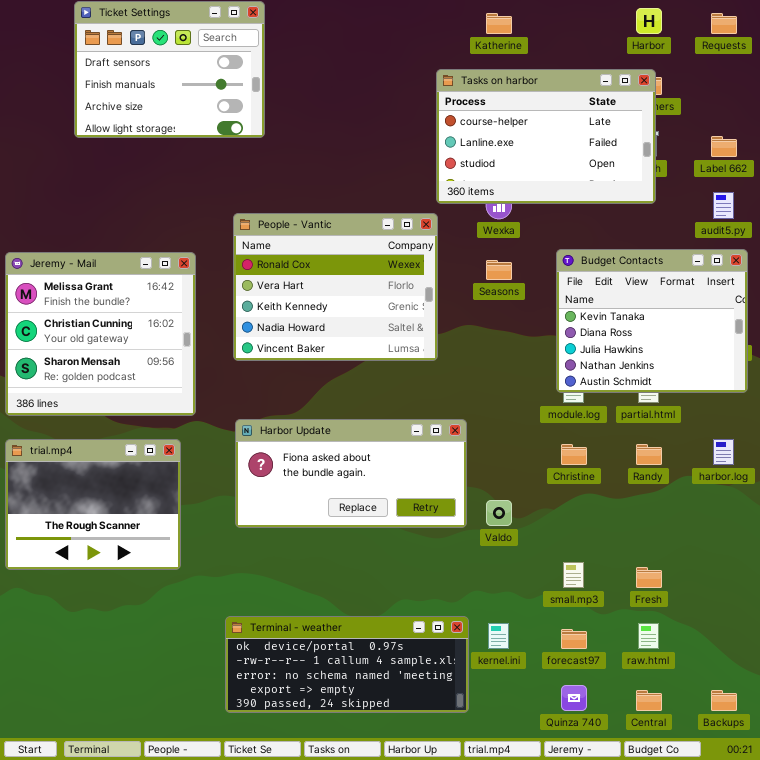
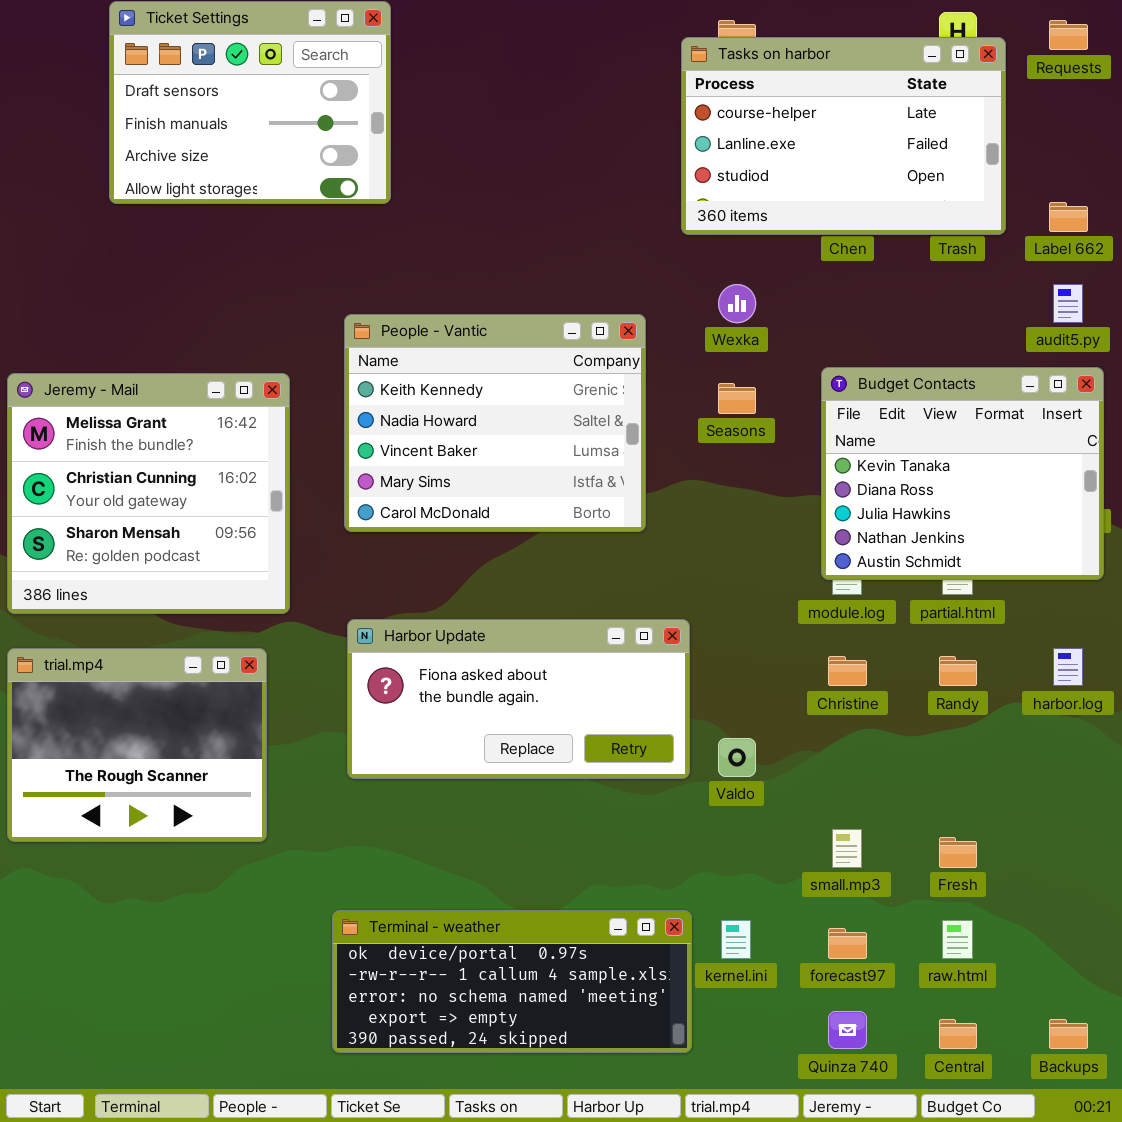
Tasks on harbor: [436,69,656,204] -> [681,37,1006,235], moved
People - Vantic: [233,213,438,361] -> [344,314,646,532], scrolled down 2 rows

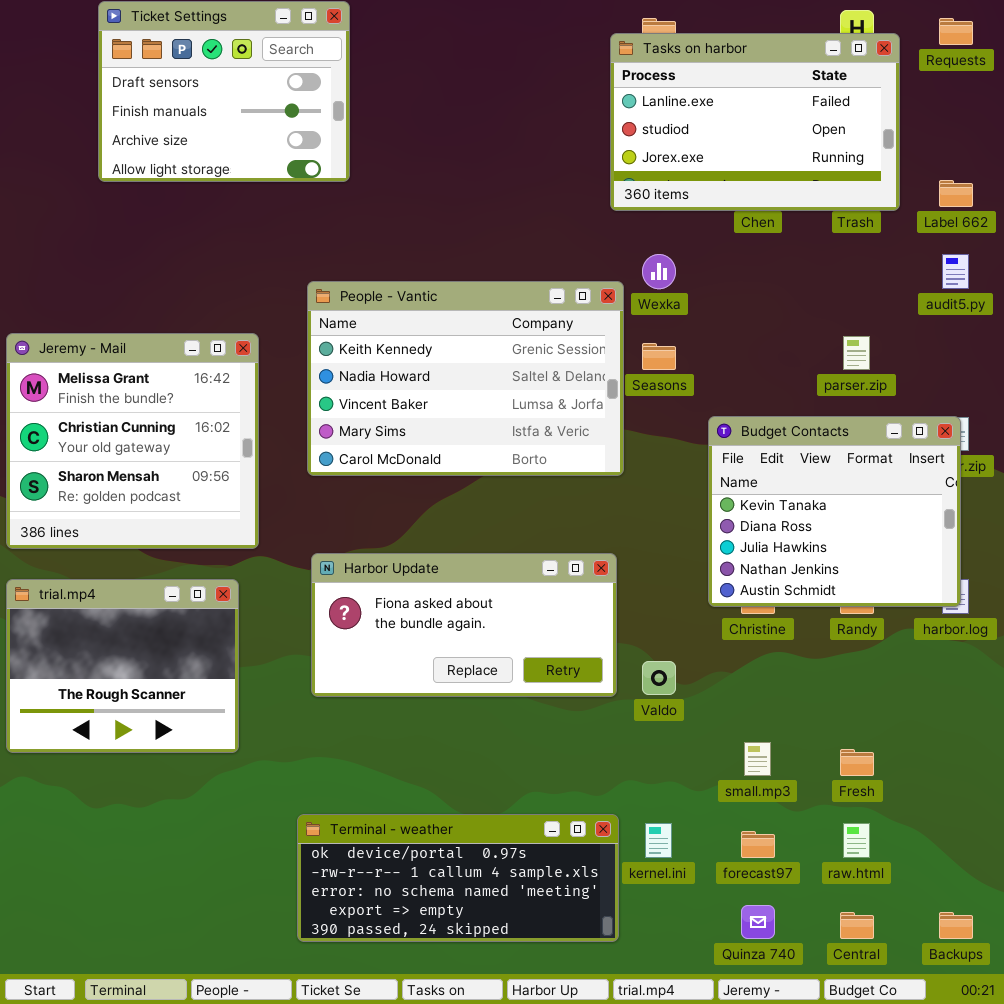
Tasks on harbor: [681,37,1006,235] -> [610,33,900,211], scrolled down 1 row
People - Vantic: [344,314,646,532] -> [307,281,624,476], resized
Budget Contacts: [821,367,1104,580] -> [708,416,961,607], moved

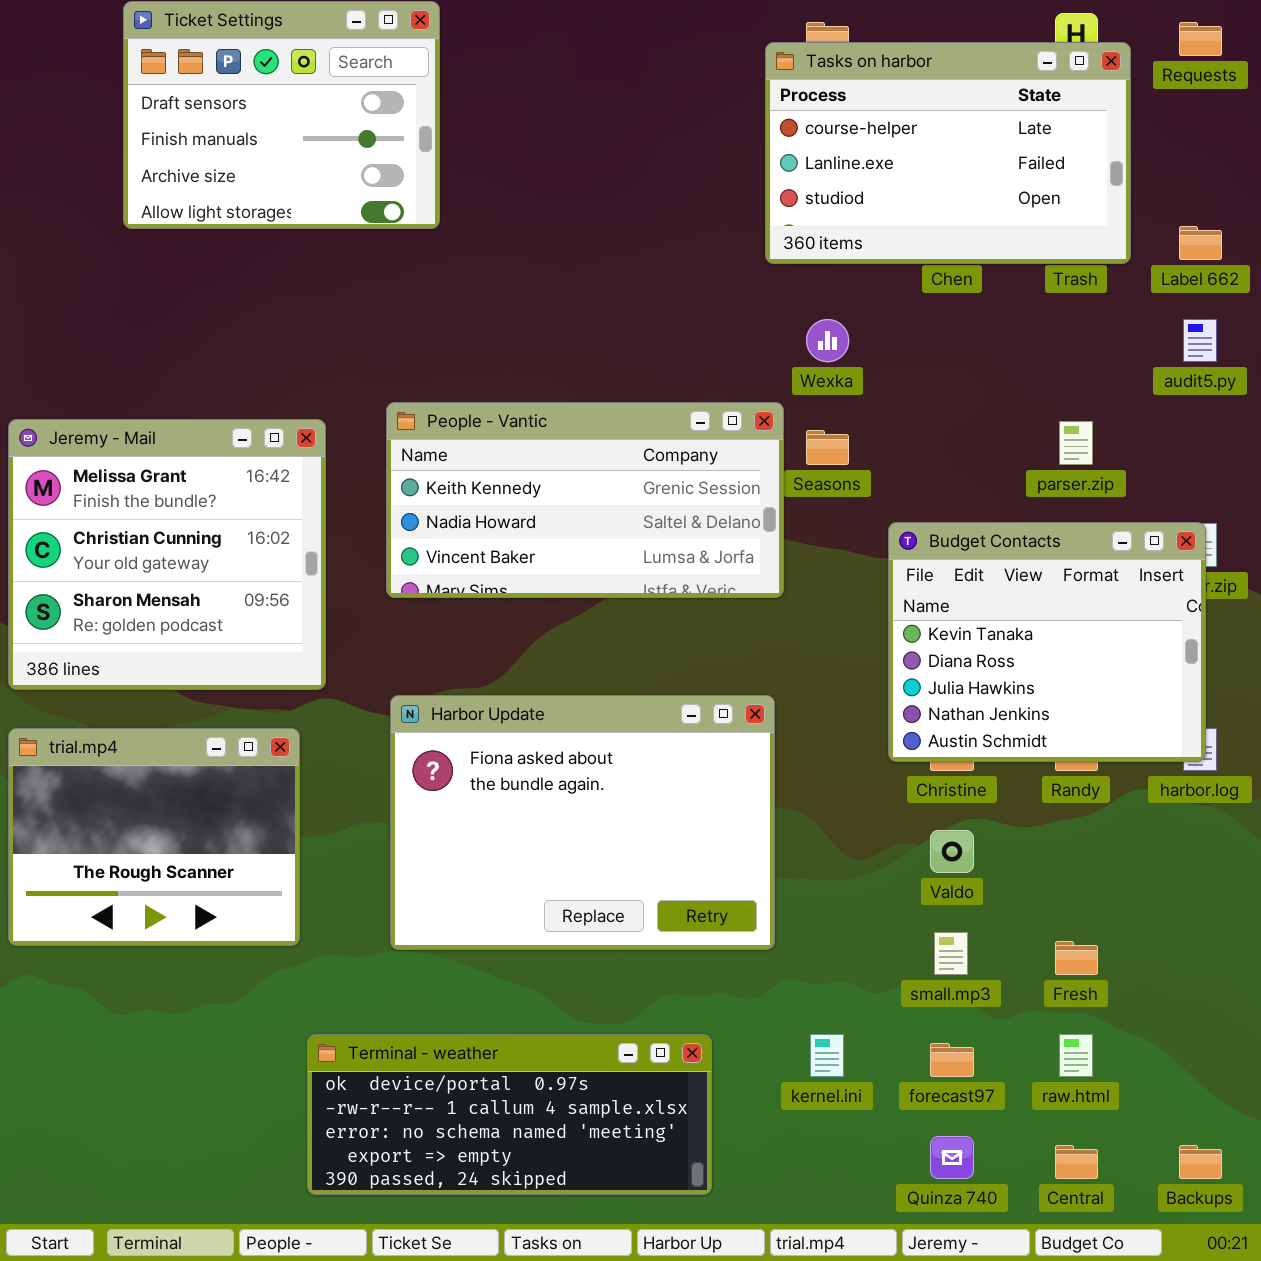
Tasks on harbor: [610,33,900,211] -> [765,42,1131,264], scrolled up 1 row
People - Vantic: [307,281,624,476] -> [386,402,784,598], resized
Harbor Update: [311,553,617,697] -> [390,695,775,950], resized
Valdo: [642,661,676,695] -> [930,830,974,873], moved
Terminal - weather: [297,814,619,942] -> [307,1034,712,1195], moved

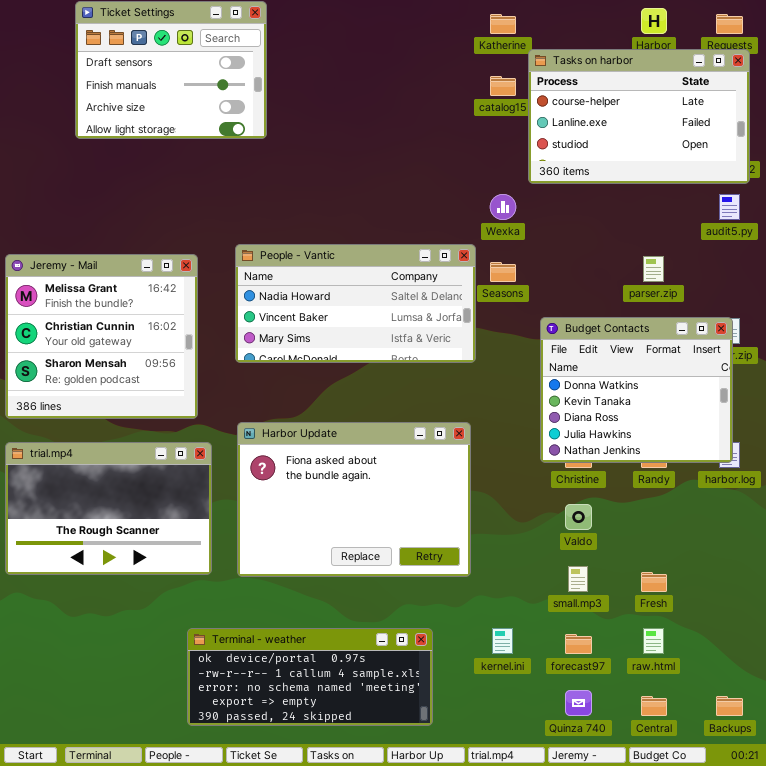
Tasks on harbor: [765,42,1131,264] -> [528,49,750,184], moved
People - Vantic: [386,402,784,598] -> [235,244,476,363], scrolled down 1 row
Budget Contacts: [888,522,1206,762] -> [540,317,733,463], scrolled up 1 row
trial.mp4: [8,728,300,946] -> [5,442,212,575], resized

